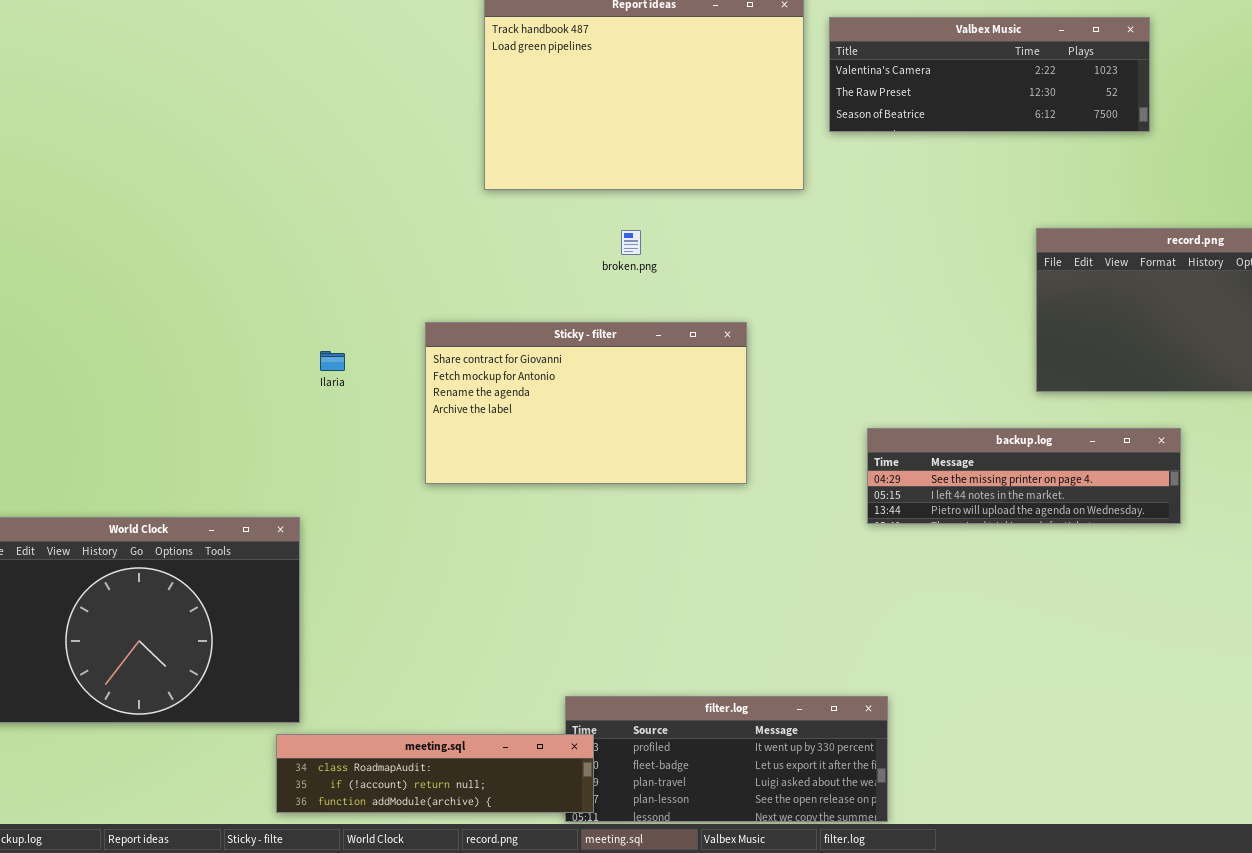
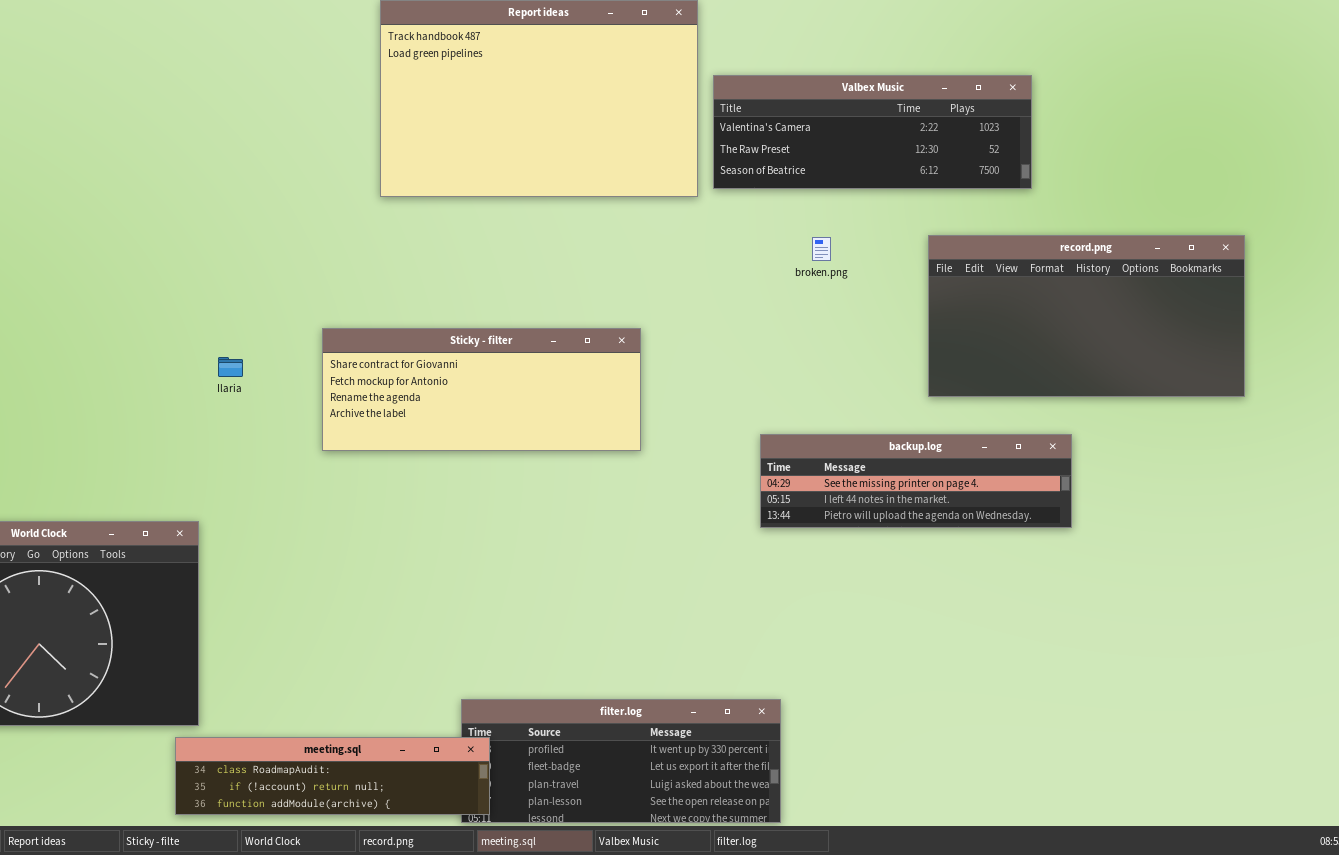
Valbex Music: [829,17,1150,132] -> [713,75,1032,189], moved
broken.png: [621,230,641,255] -> [812,237,831,261], moved
Sticky - filter: [425,322,747,484] -> [322,328,641,451], resized

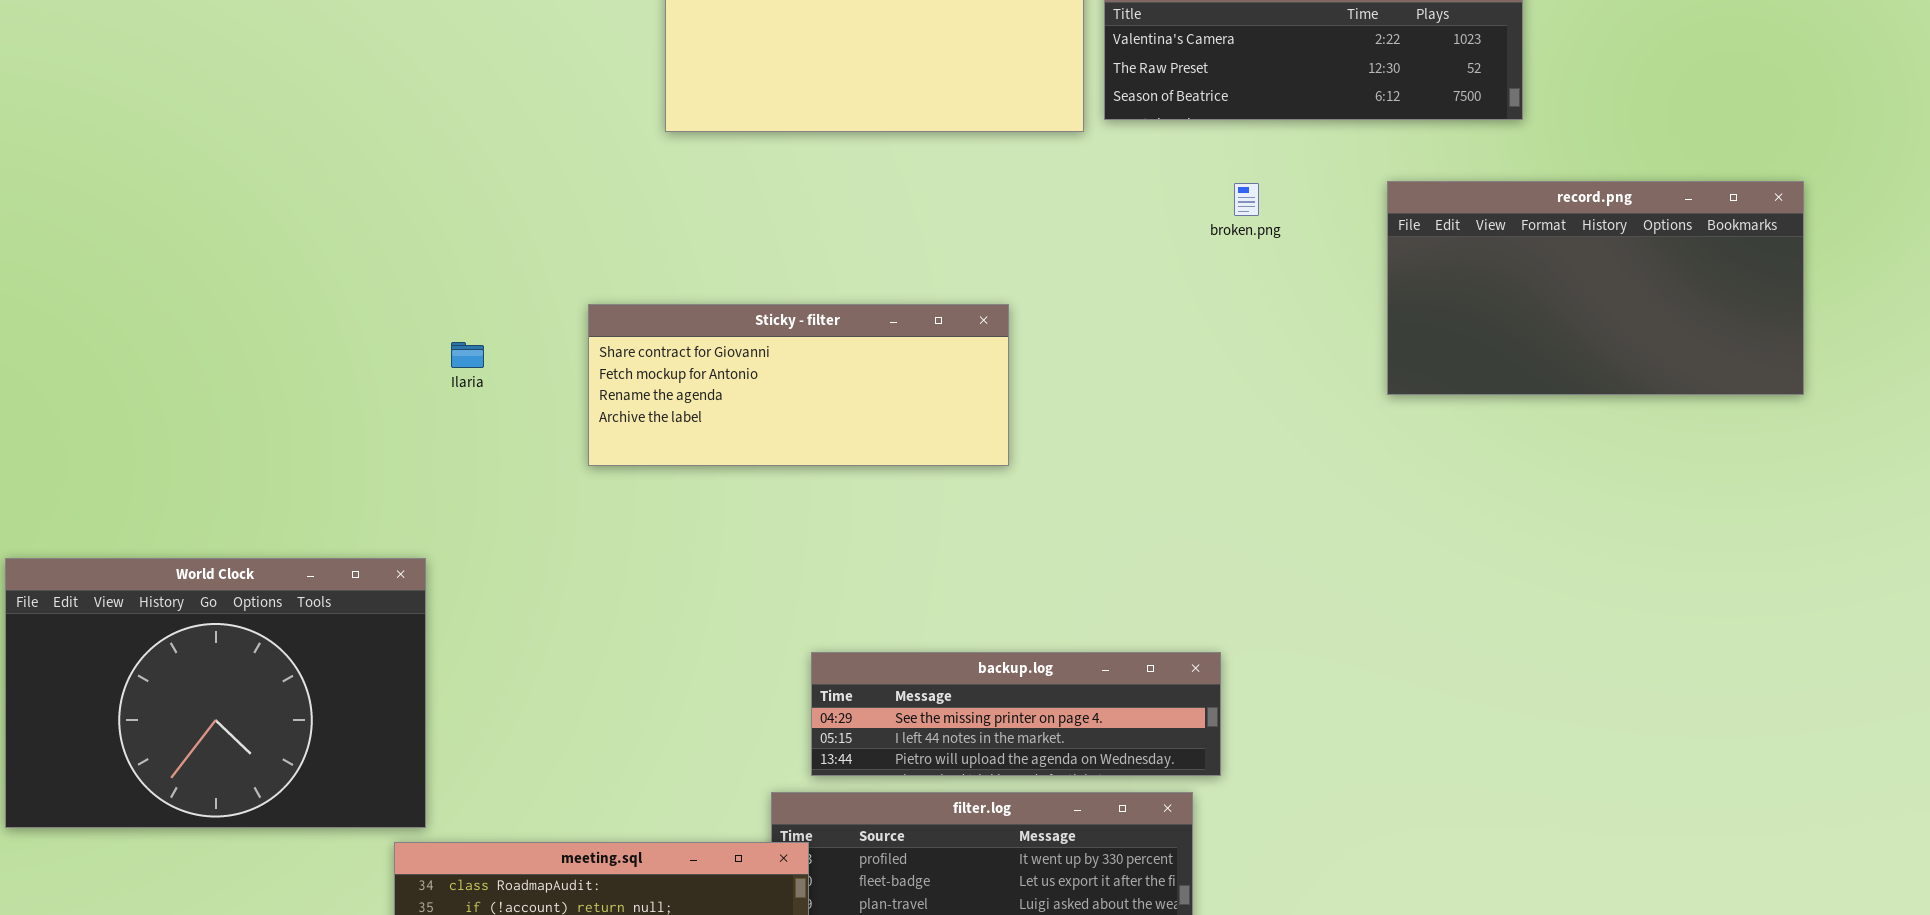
backup.log: [760,434,1072,528] -> [811,652,1221,776], moved

